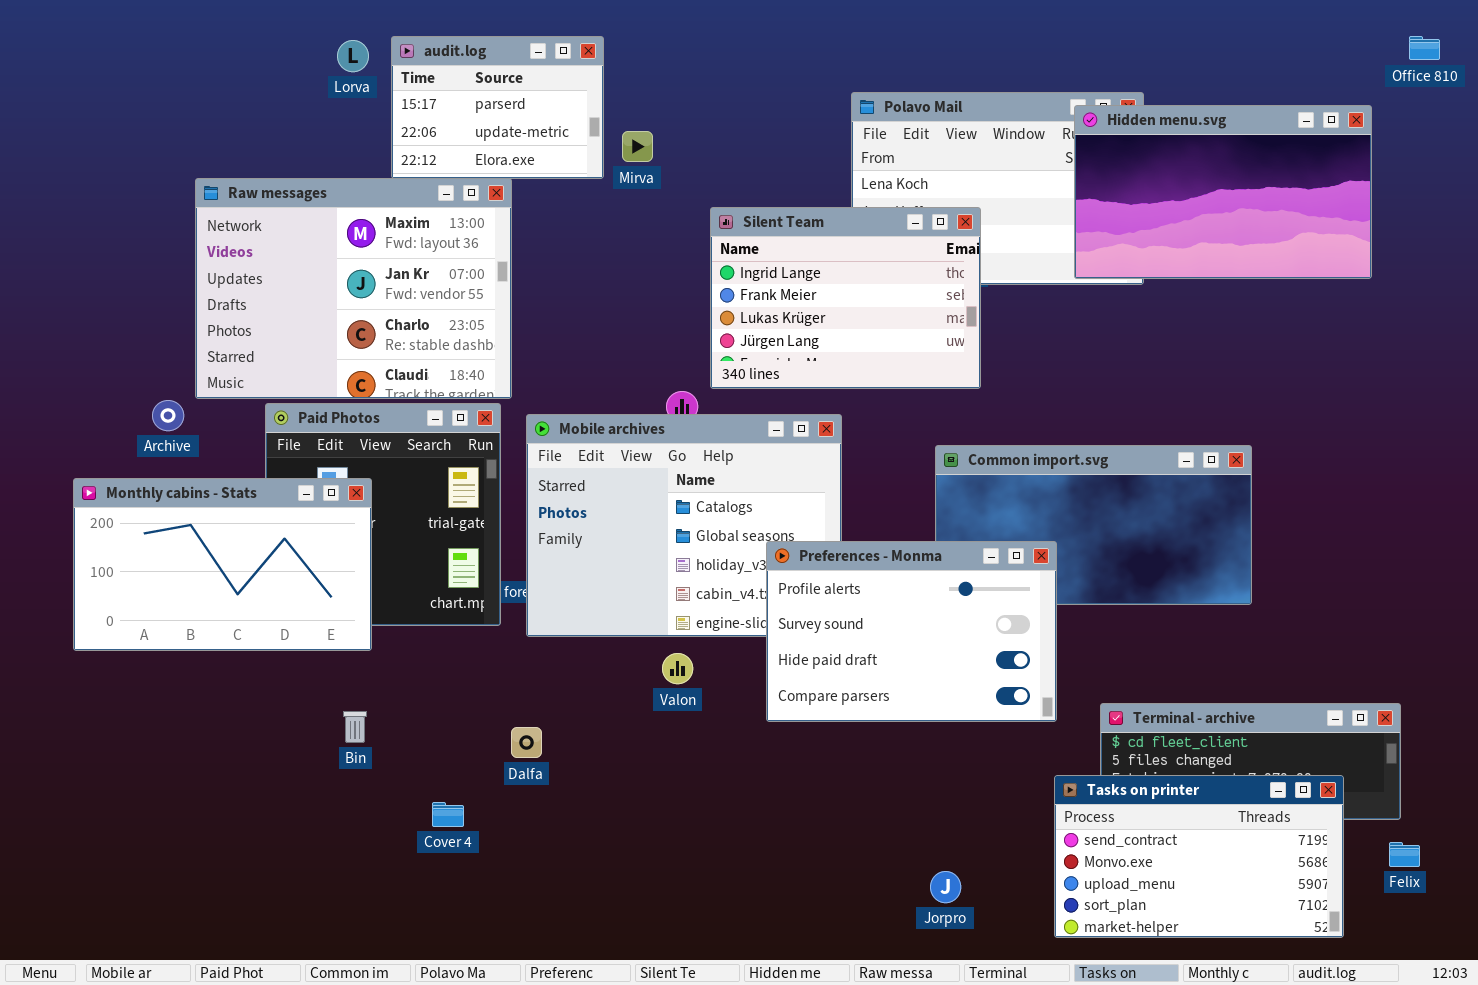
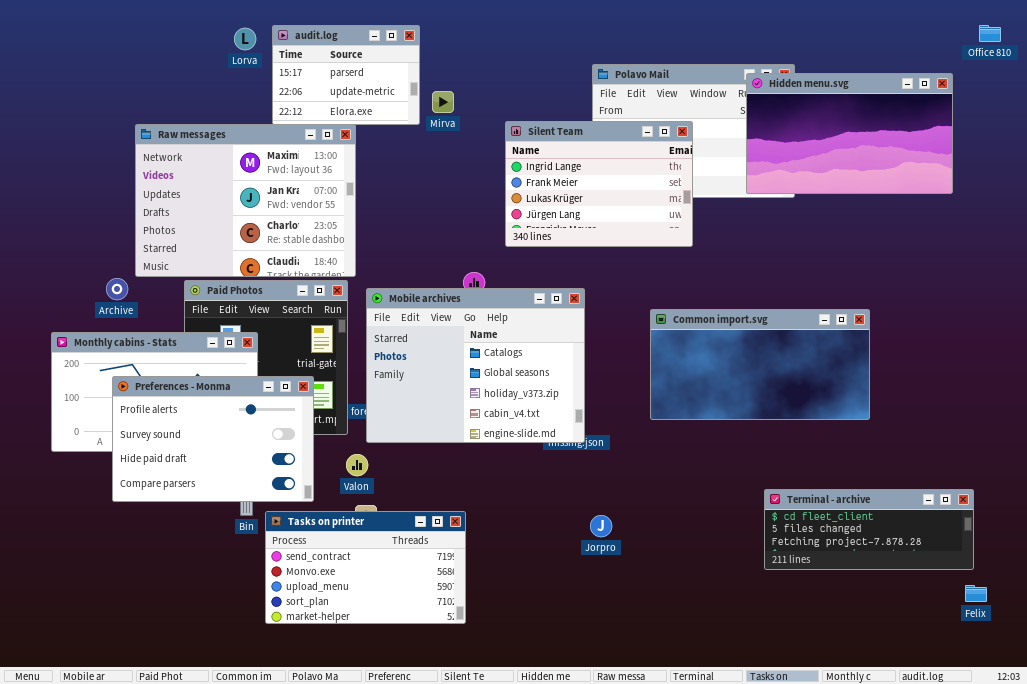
Silent Team: [710,207,981,389] -> [505,121,693,247], moved
Preferences - Monma: [766,541,1057,722] -> [112,376,314,502], moved
Valon: [662,653,693,684] -> [346,454,368,476], moved
Tasks on printer: [1054,775,1344,938] -> [265,511,466,624], moved
Jorpro: [930,871,961,903] -> [590,515,612,537], moved

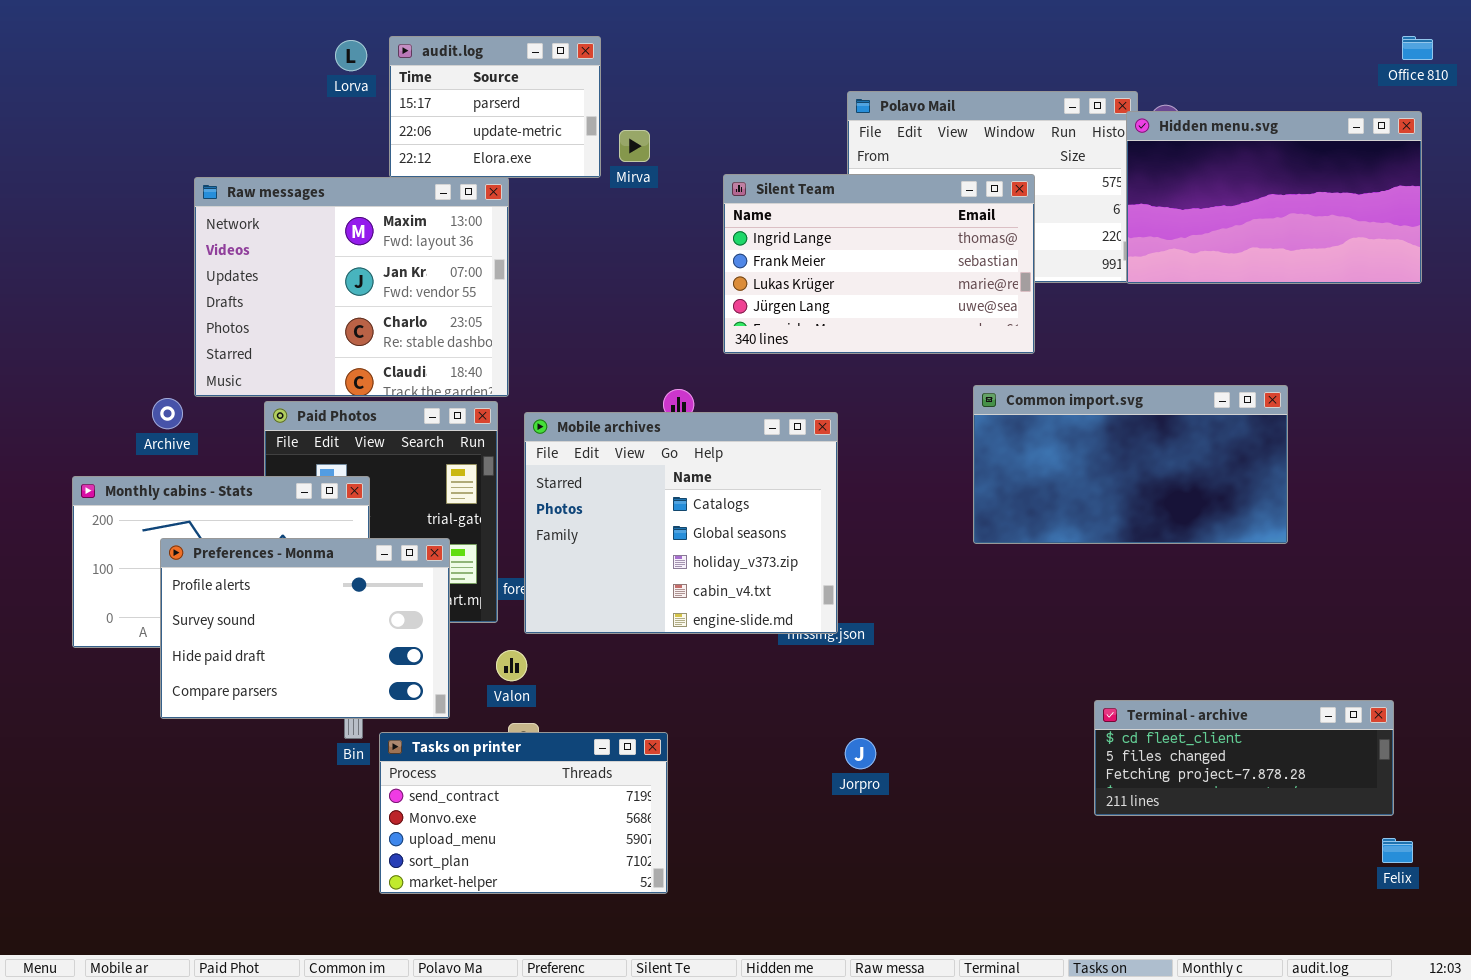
Hidden menu.svg: [746,73,953,194] -> [1126,111,1422,284], moved
Silent Team: [505,121,693,247] -> [723,174,1035,354], resized
Common import.svg: [650,309,870,420] -> [973,385,1288,544], moved

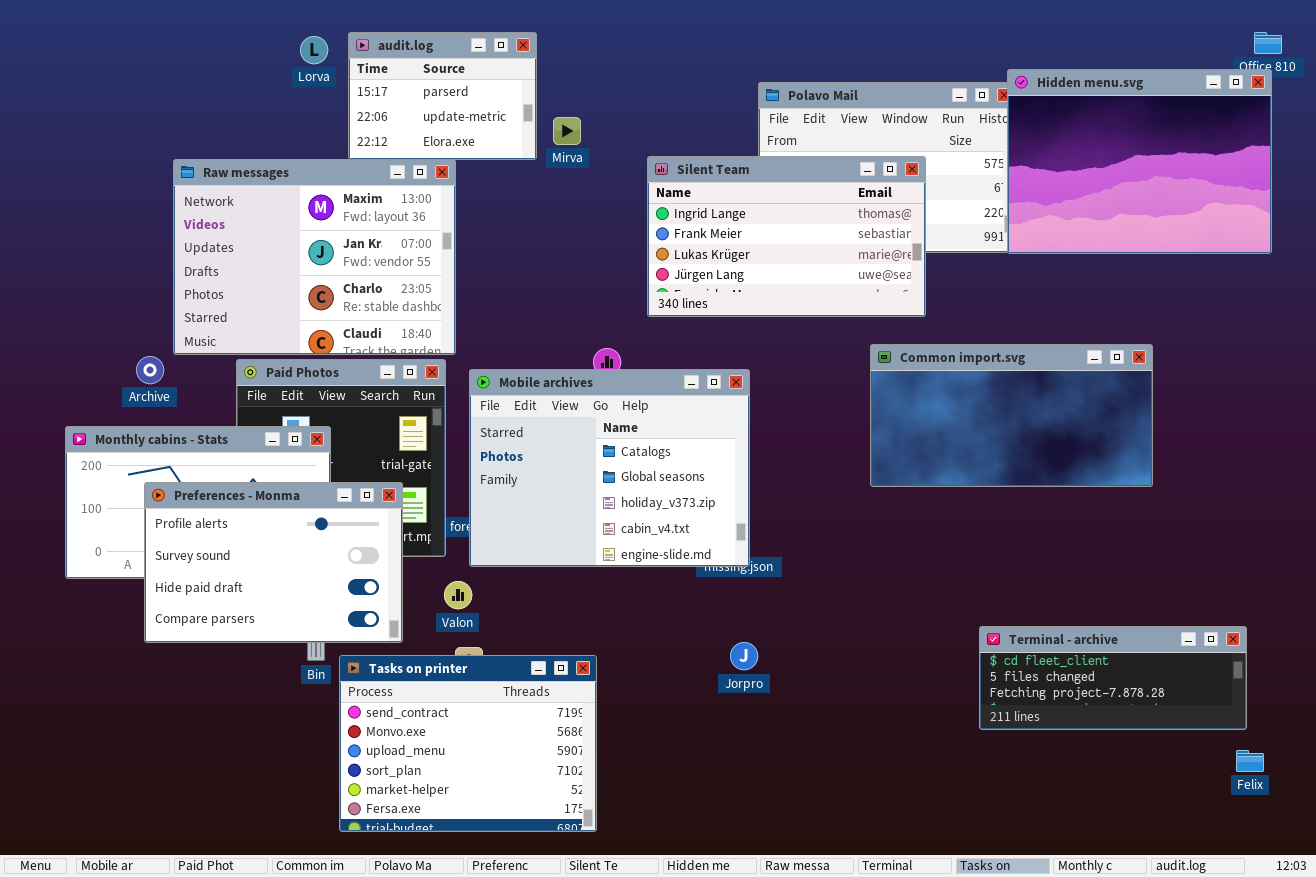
Hidden menu.svg: [1126,111,1422,284] -> [1007,69,1272,254], resized
Tasks on printer: [379,732,668,894] -> [339,655,597,832], resized
Jorpro: [845,738,876,769] -> [730,642,758,670], moved

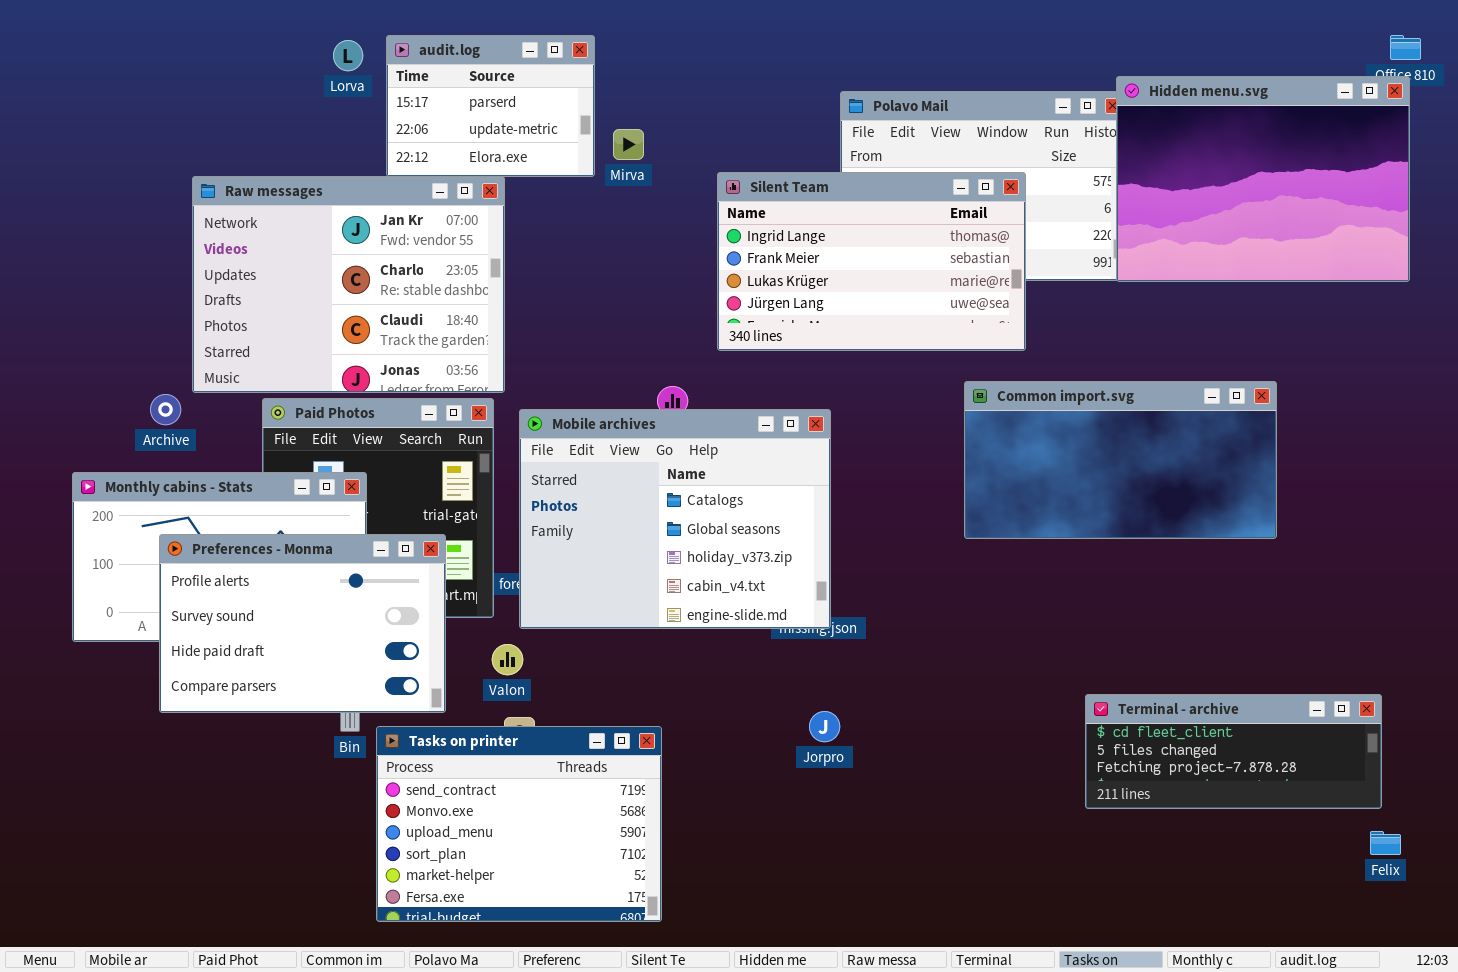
Raw messages: [173,159,456,355] -> [192,176,505,393], scrolled down 1 row

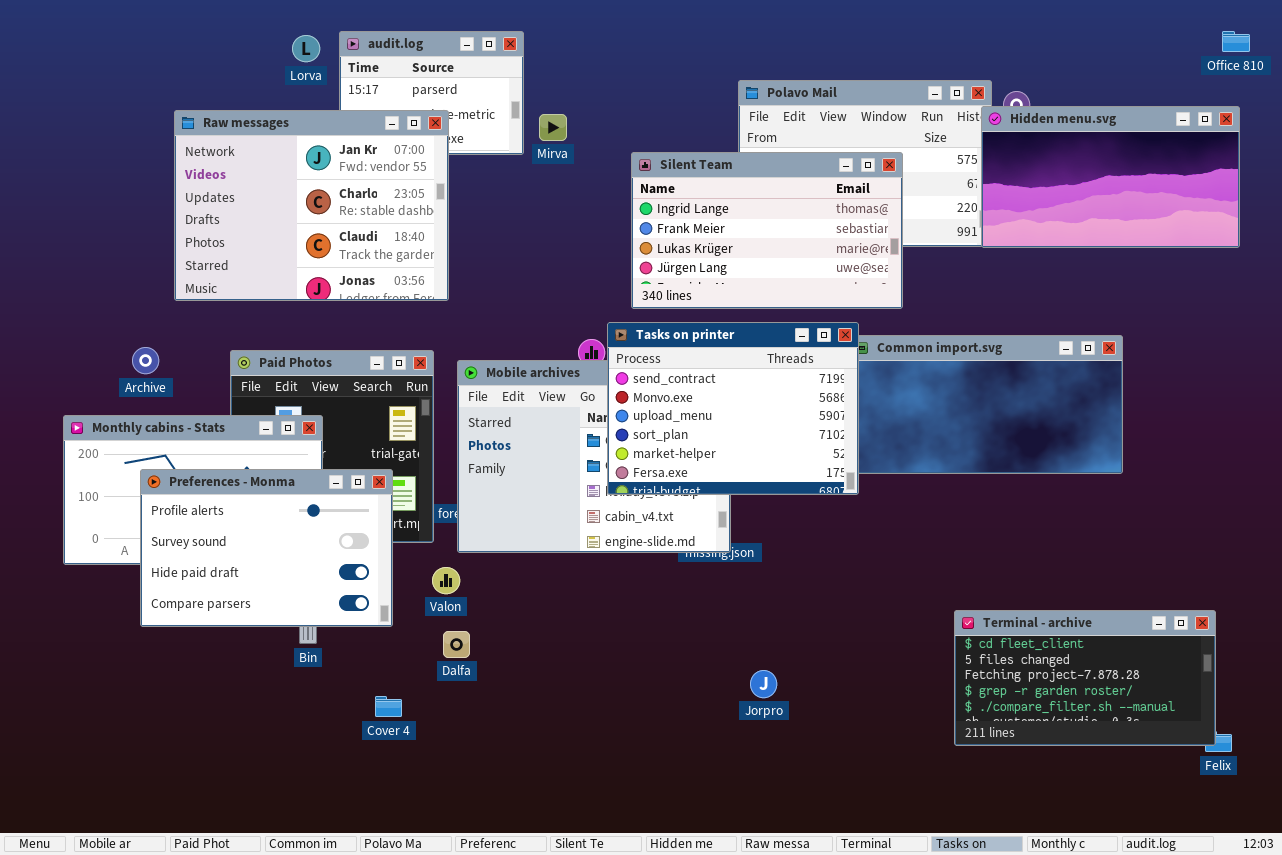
Hidden menu.svg: [1116,76,1410,282] -> [981,106,1240,248], resized
Raw messages: [192,176,505,393] -> [174,110,449,301], moved
Terminal - archive: [1085,694,1382,809] -> [954,610,1216,746], resized
Jorpro: [809,711,840,742] -> [750,670,777,698], moved
Tasks on printer: [376,726,662,922] -> [607,322,859,495], moved

